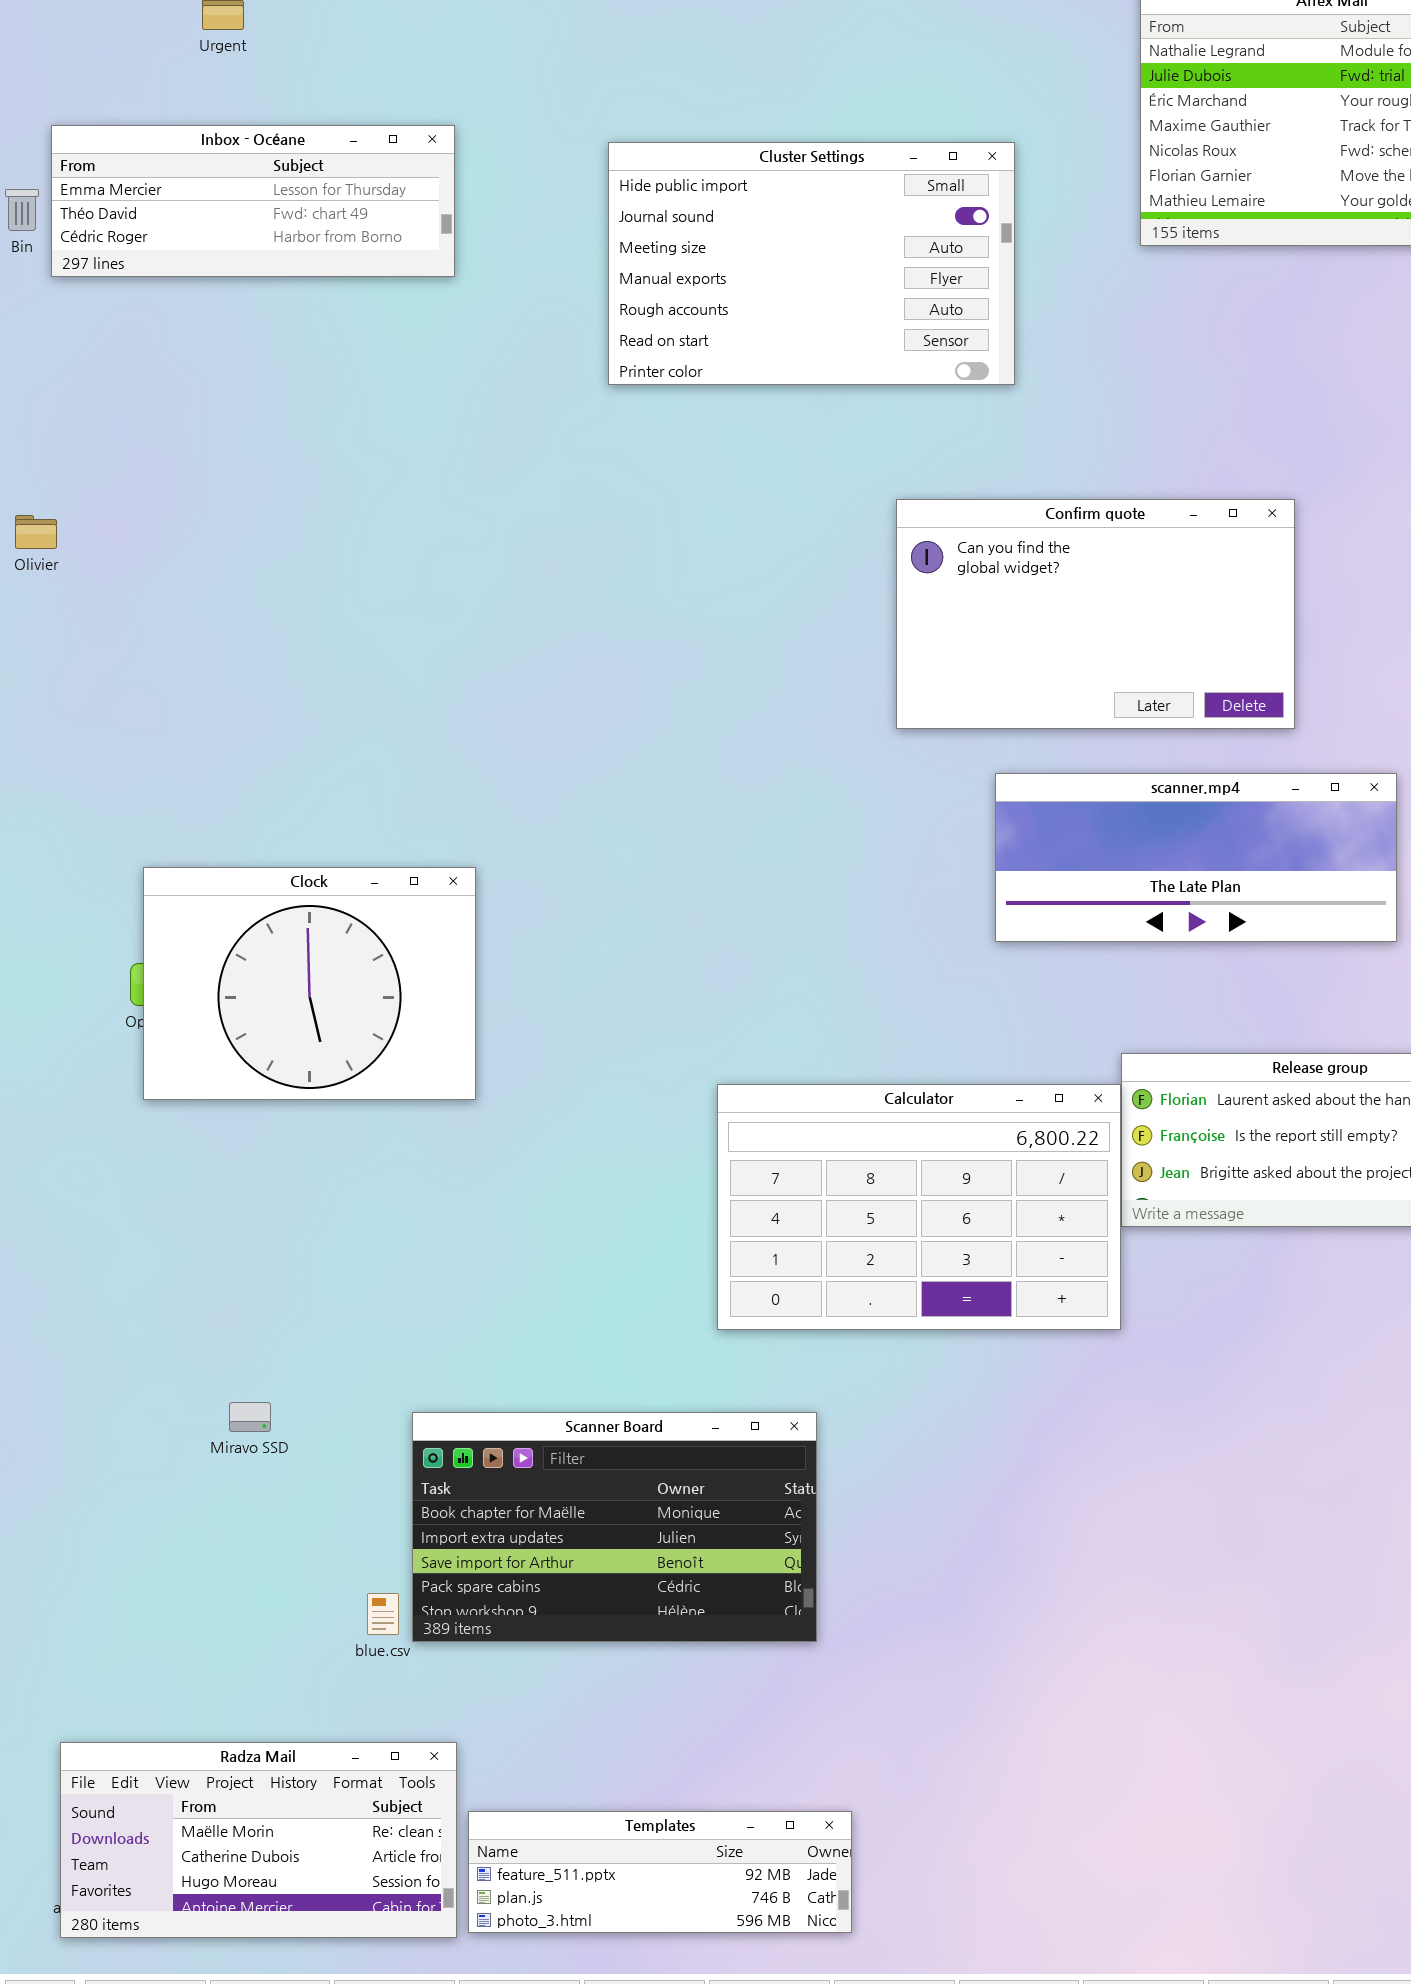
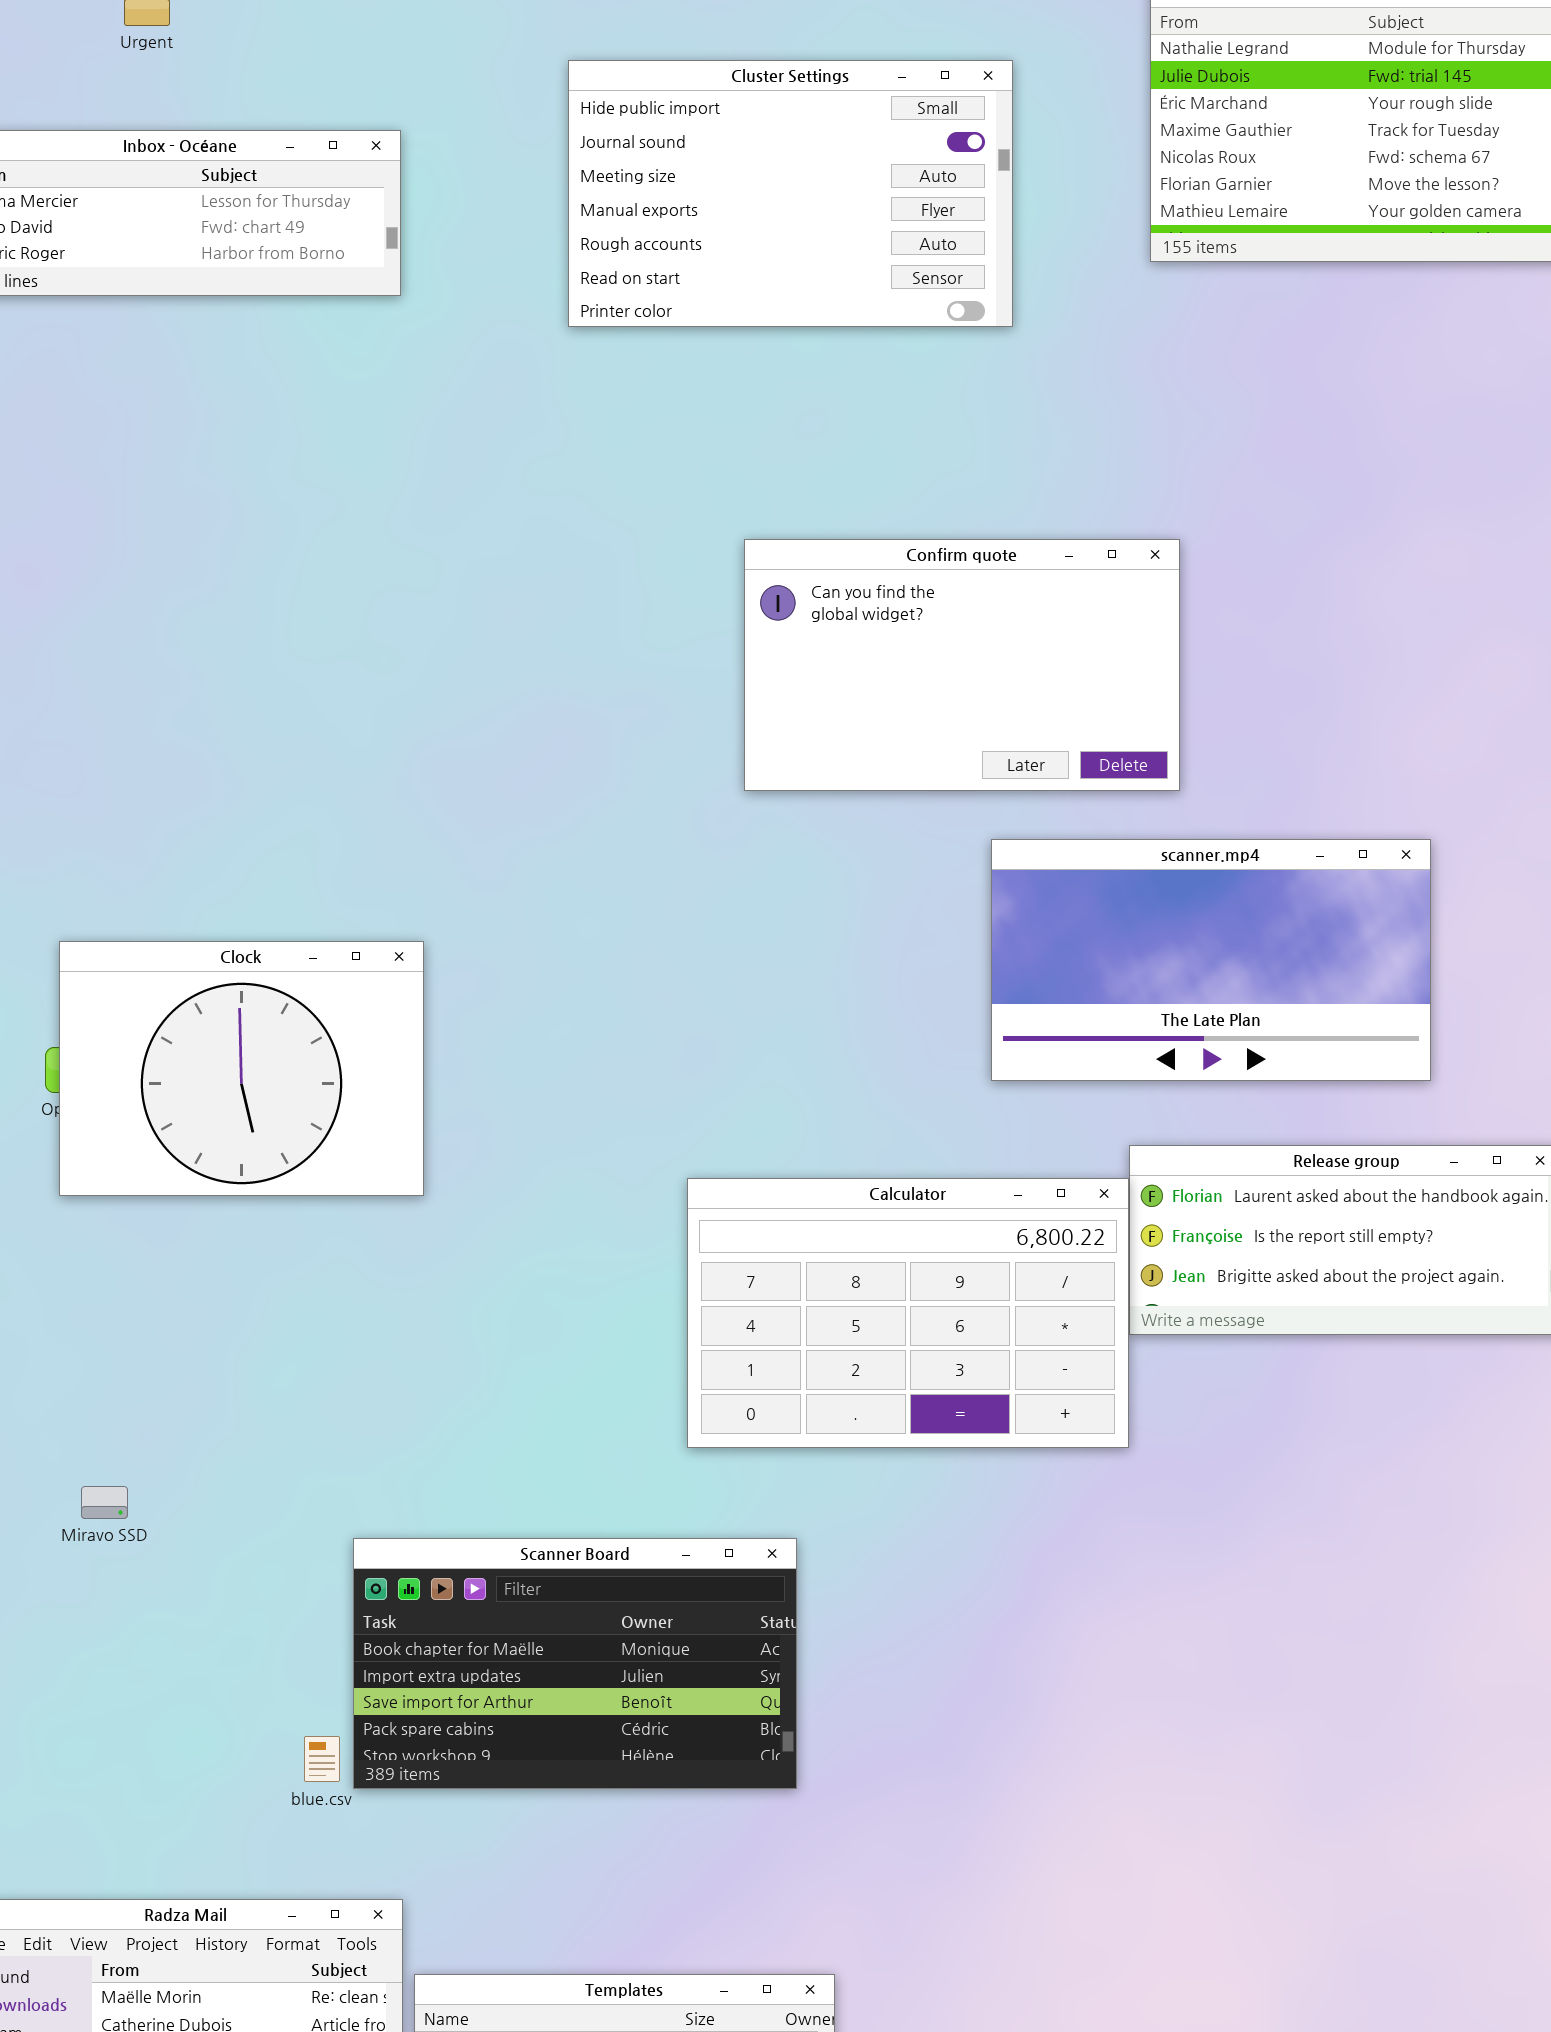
Cluster Settings: [608,142,1015,385] -> [568,60,1013,327], moved
Confirm quote: [896,499,1295,729] -> [744,539,1180,791], moved
scanner.mp4: [995,773,1397,942] -> [991,839,1431,1081], resized
Miravo SSD: [229,1402,271,1432] -> [81,1486,128,1519], moved

